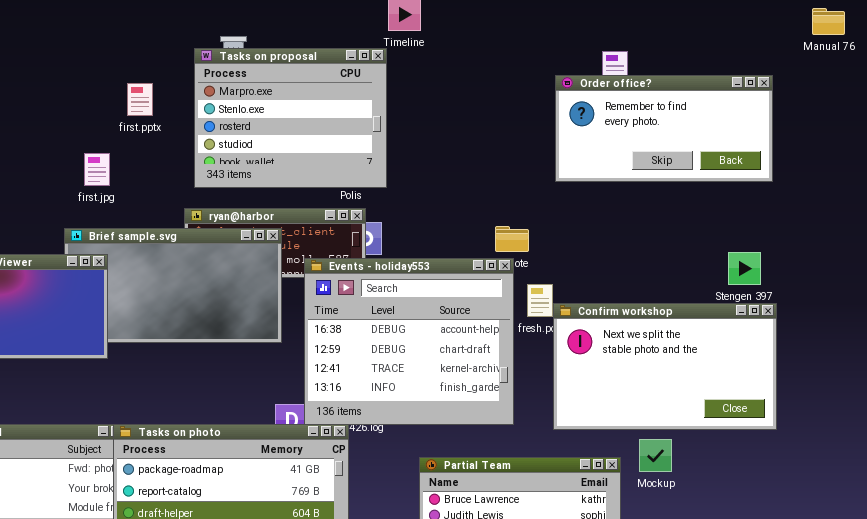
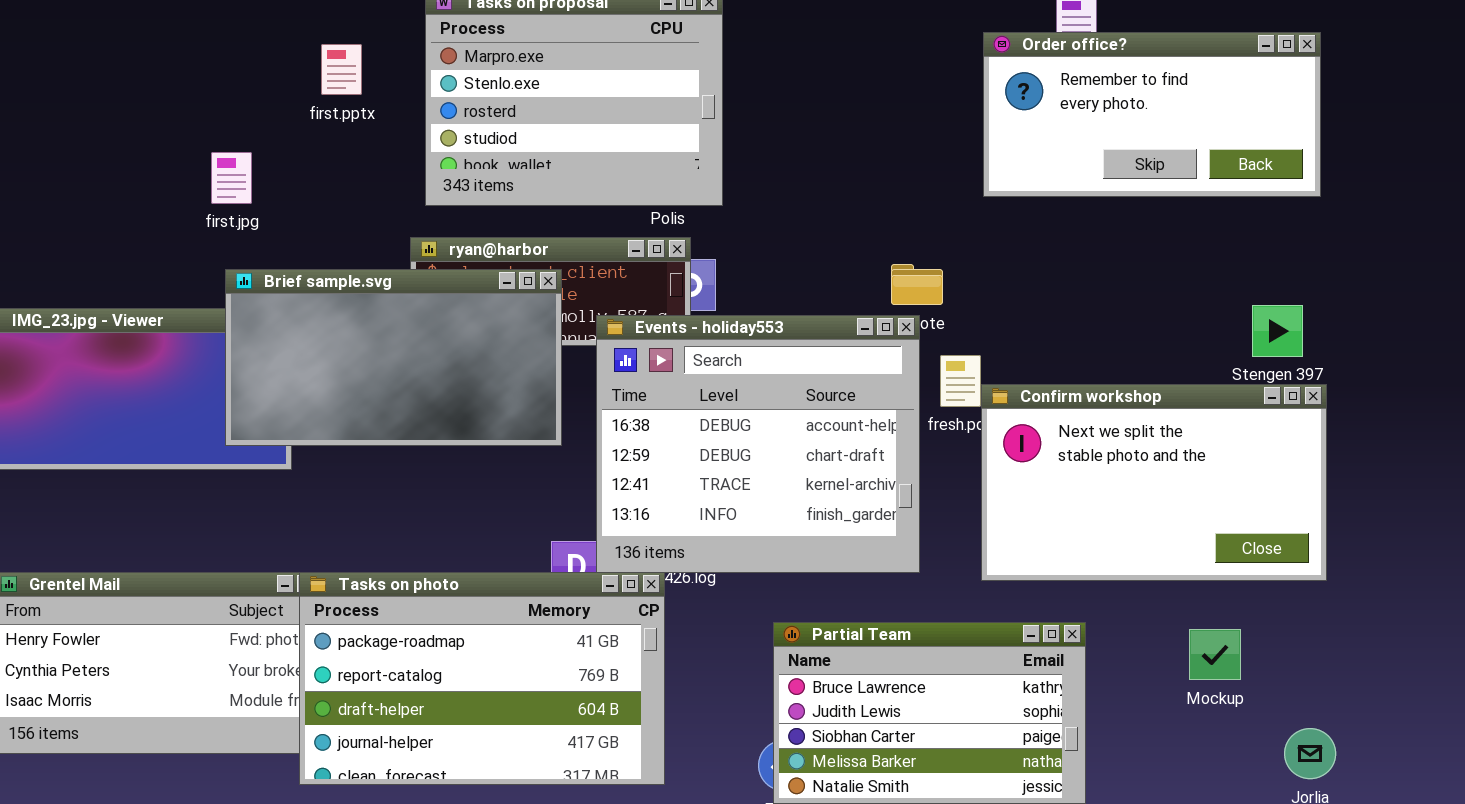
first.jpg: [84,153,110,186] -> [211,152,252,204], moved
Brief sample.svg: [64,228,282,343] -> [225,269,562,446], raised
Mockup: [639,439,672,472] -> [1189,629,1241,680], moved

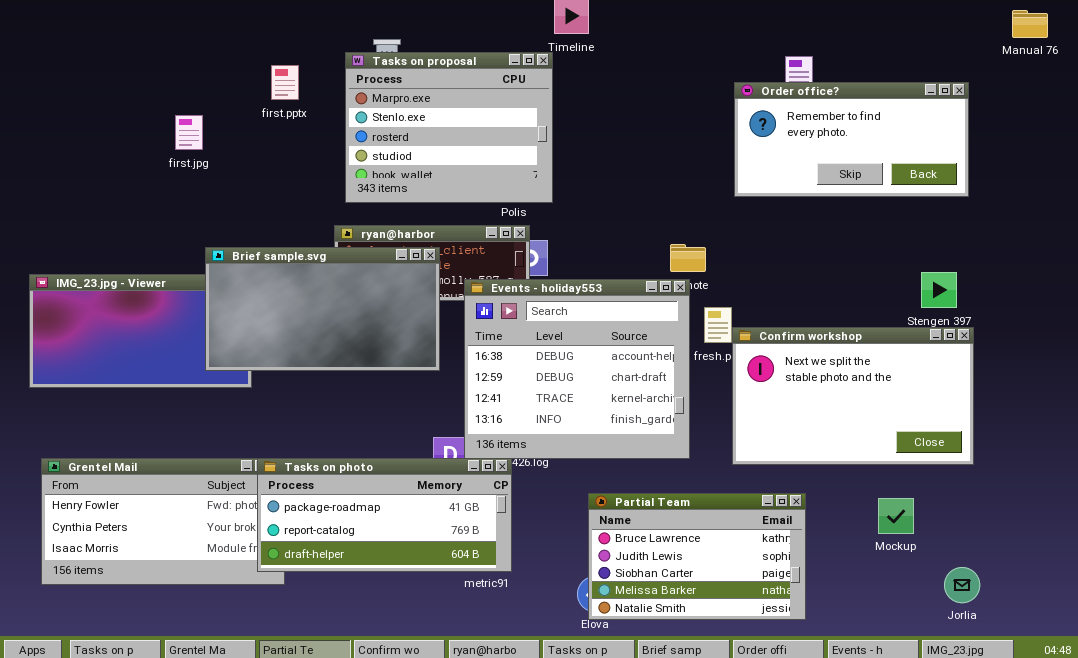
first.pptx: [321,44,362,95] -> [271,65,299,100], moved
first.jpg: [211,152,252,204] -> [175,115,203,150], moved
Tasks on photo: [299,572,665,785] -> [257,458,512,572], resized

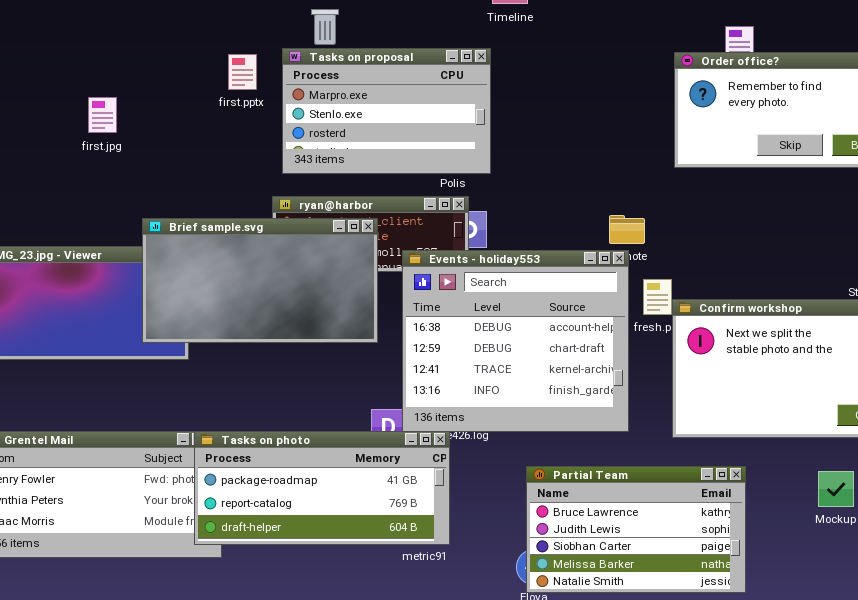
Tasks on proposal: [345,52,553,203] -> [282,48,491,174], resized
first.pptx: [271,65,299,100] -> [228,54,257,90], moved
first.jpg: [175,115,203,150] -> [88,97,117,133], moved

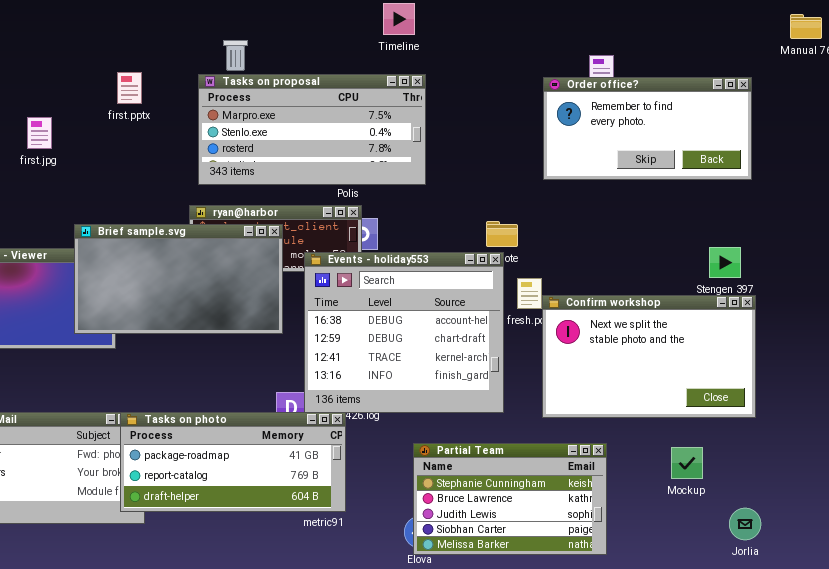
Tasks on proposal: [282,48,491,174] -> [198,74,426,185], resized
first.pptx: [228,54,257,90] -> [117,72,142,104], moved
Partial Team: [526,466,746,593] -> [413,443,607,555], scrolled up 1 row

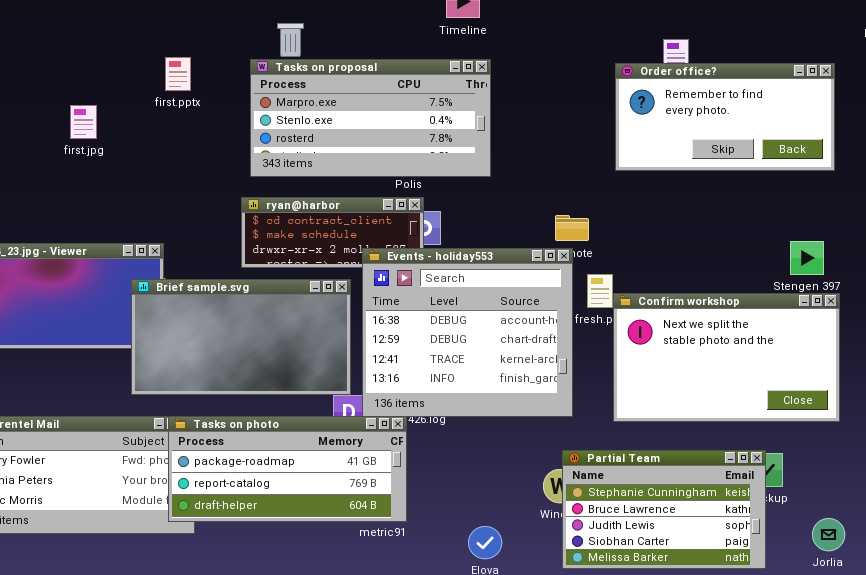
Brief sample.svg: [74,224,283,334] -> [131,279,351,395], moved
Partial Team: [413,443,607,555] -> [562,450,766,569], moved

